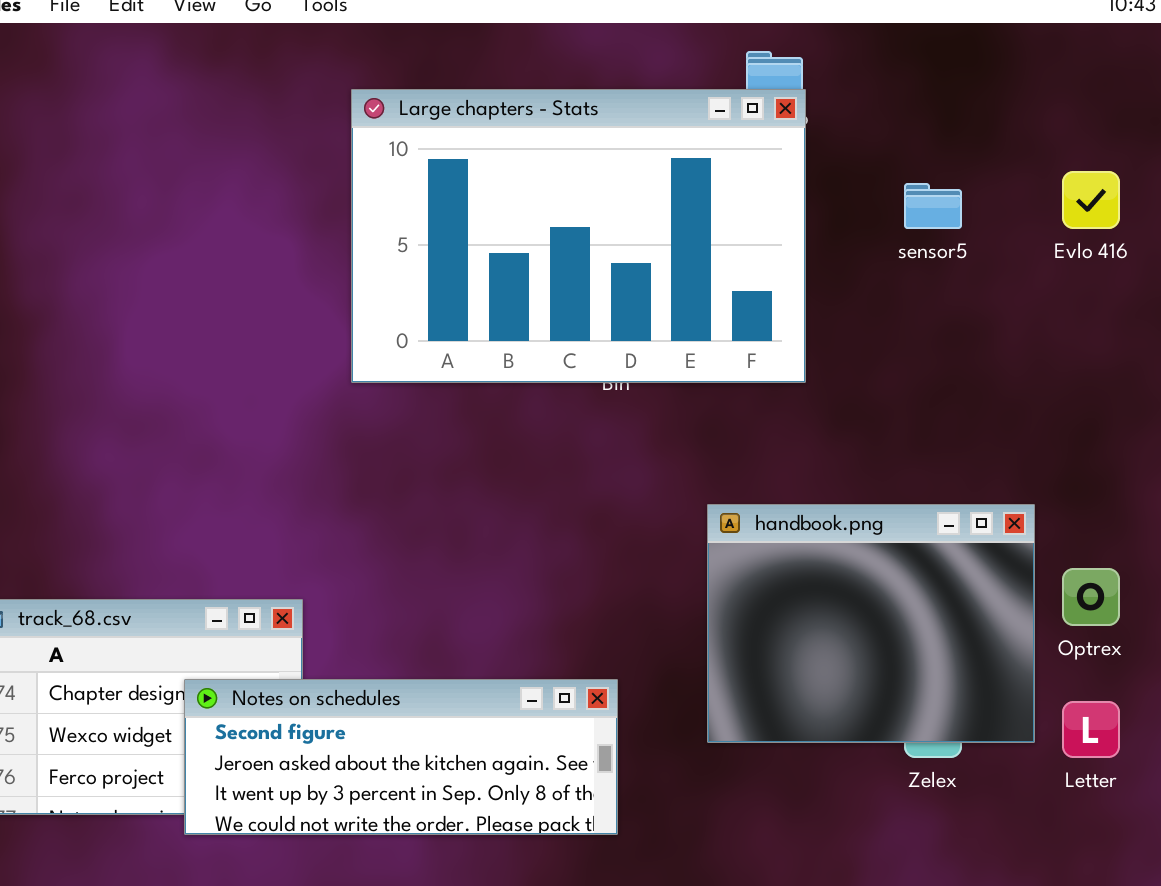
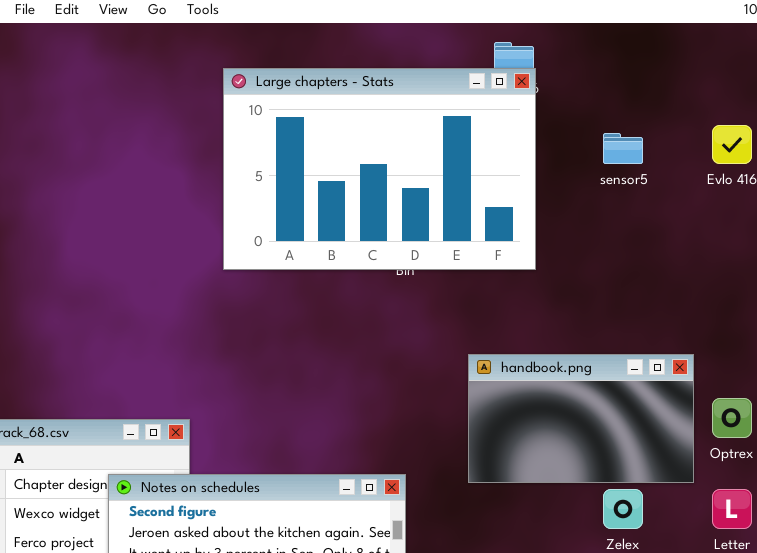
handbook.png: [707,504,1035,743] -> [468,354,694,483], resized

